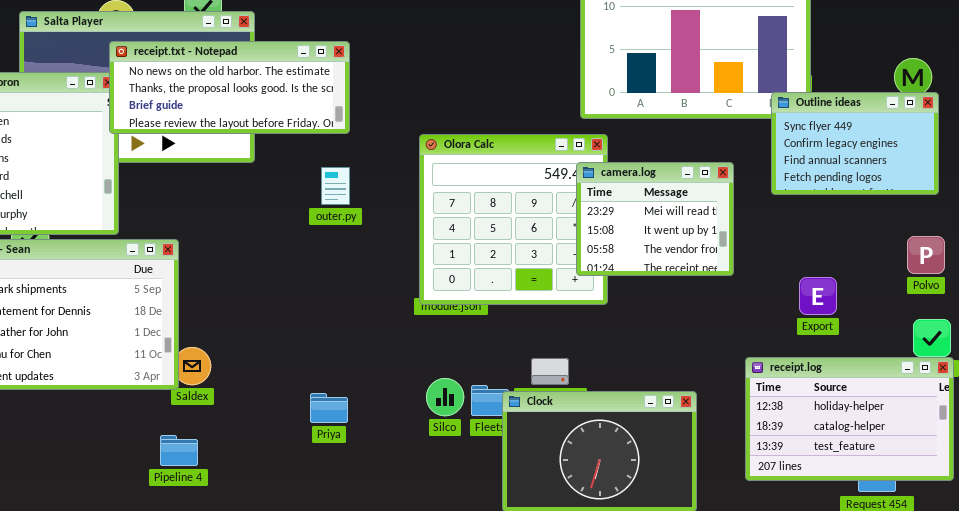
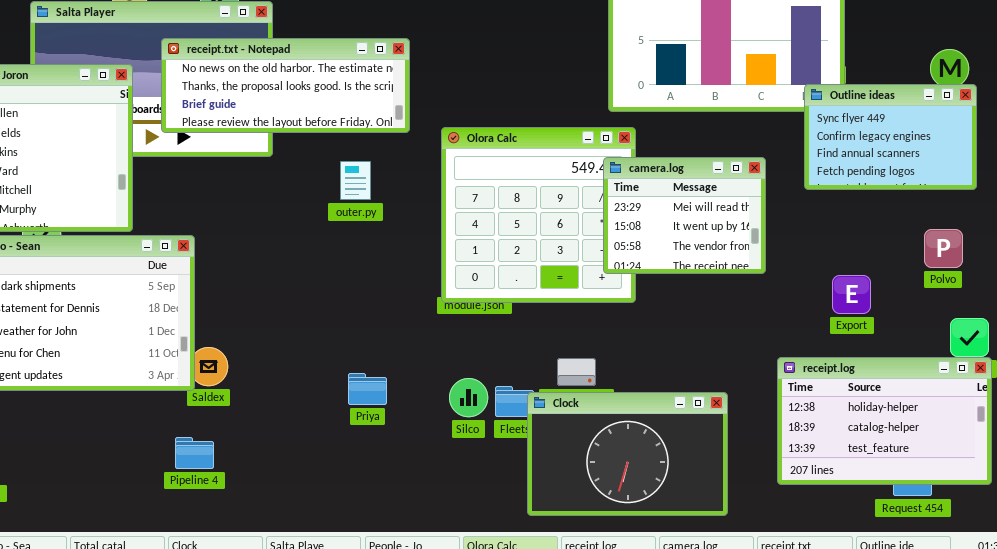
receipt.txt - Notepad: [109,41,350,134] -> [161,38,410,133], moved
Polvo: [907,236,945,274] -> [924,229,963,268], moved
Priya: [310,393,348,423] -> [348,373,387,405], moved

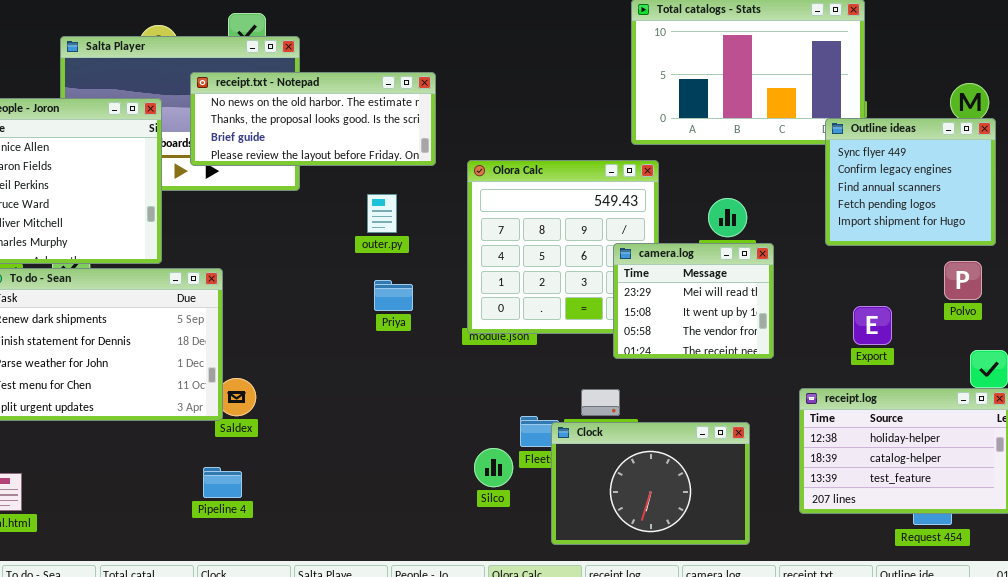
Outline ideas: [804,84,977,190] -> [825,118,996,246], resized
camera.log: [603,157,766,274] -> [613,243,774,359], moved
Priya: [348,373,387,405] -> [374,280,413,311], moved
Silco: [449,378,488,417] -> [474,448,513,487], moved

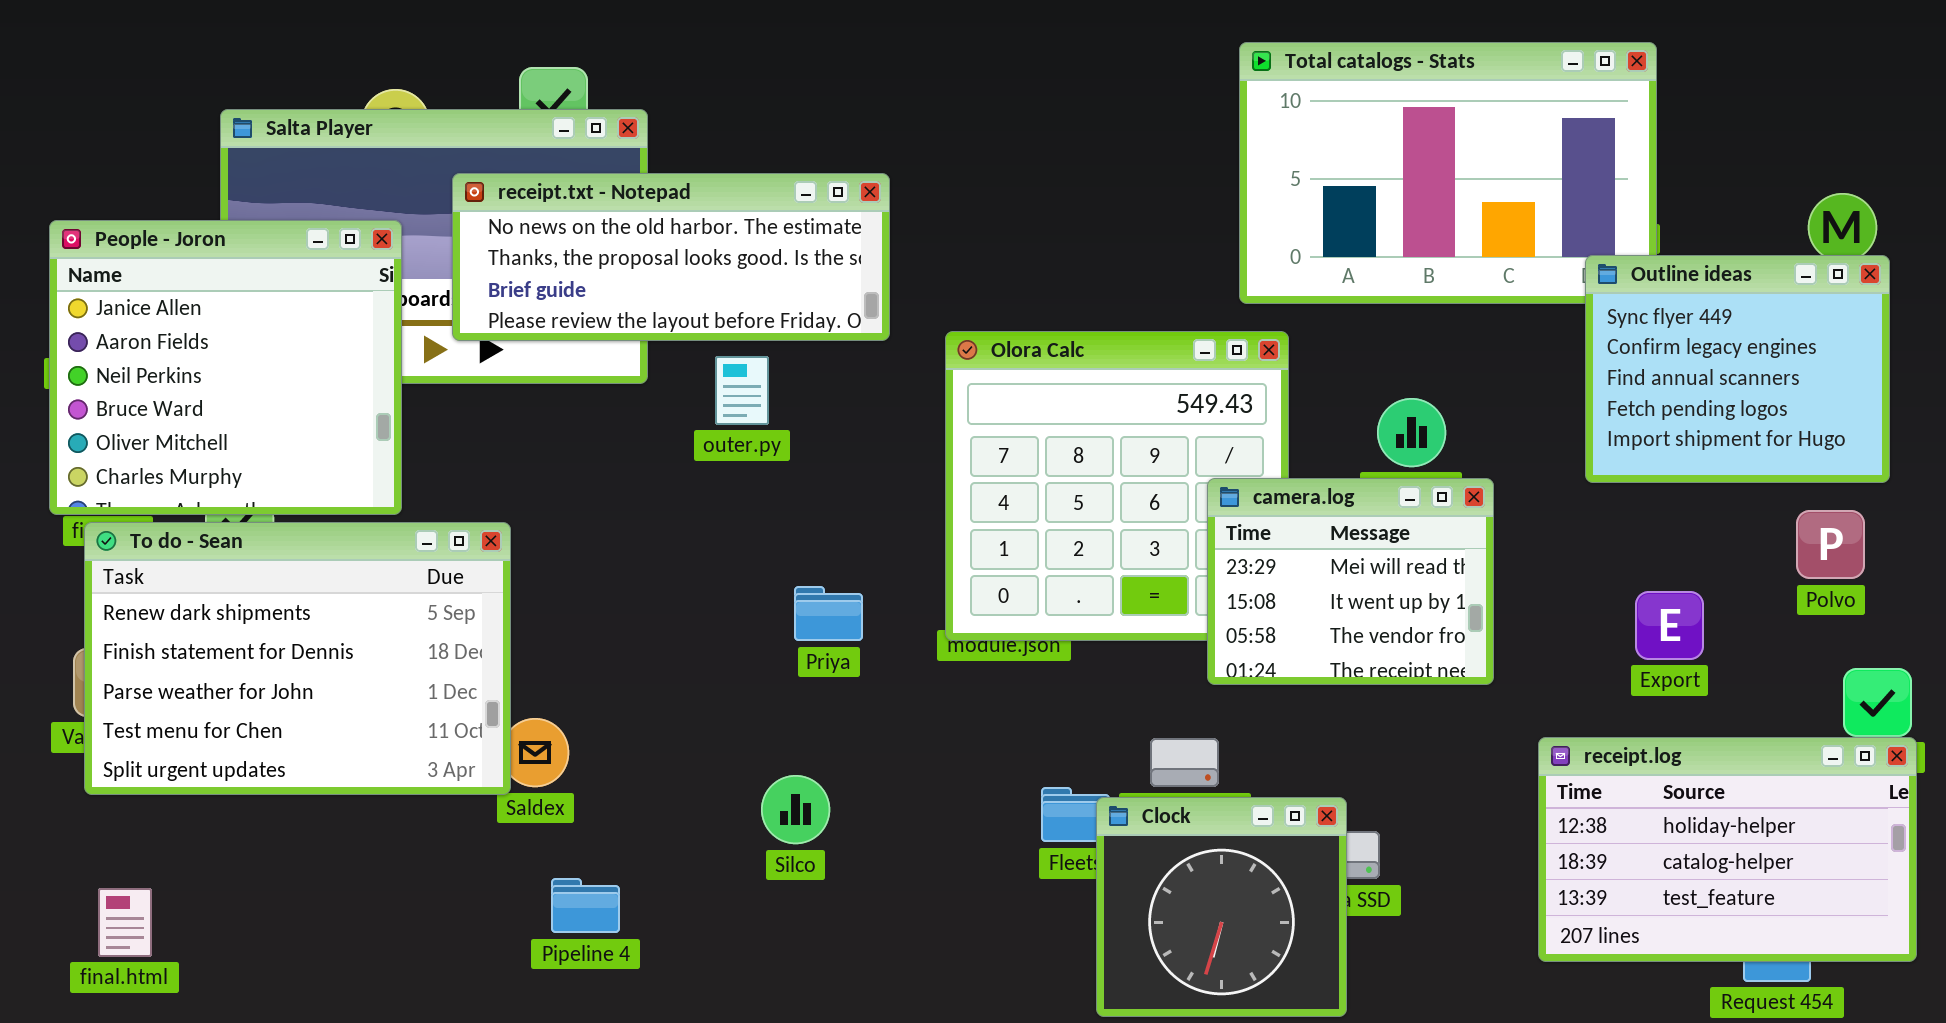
outer.py: [367,194,397,233] -> [715,356,769,425], moved
Priya: [374,280,413,311] -> [794,586,863,641], moved
Clock: [551,422,750,545] -> [1096,797,1347,1017], resized
Silco: [474,448,513,487] -> [761,775,830,844], moved
Pipeline 4: [203,467,242,498] -> [551,878,620,933], moved

